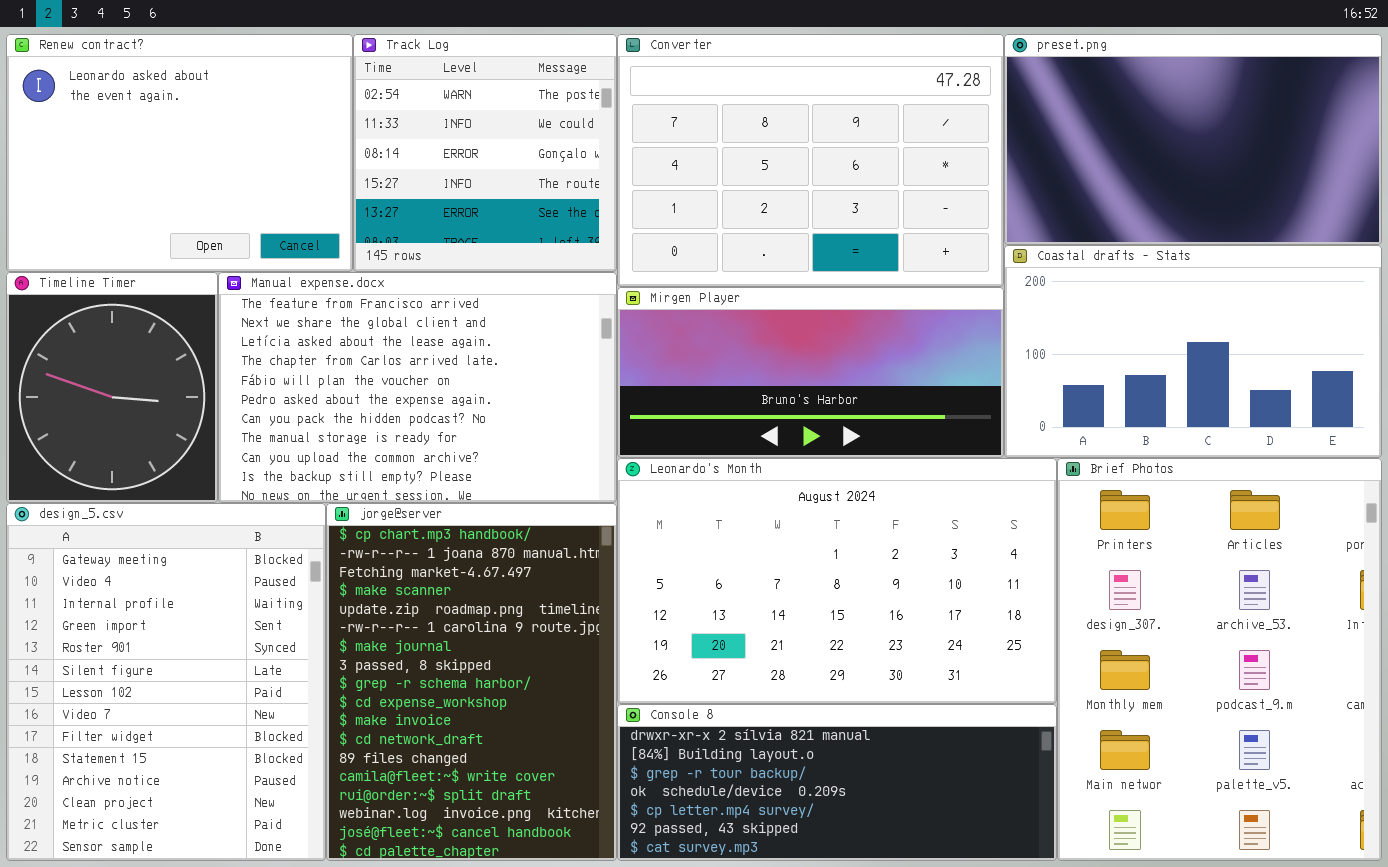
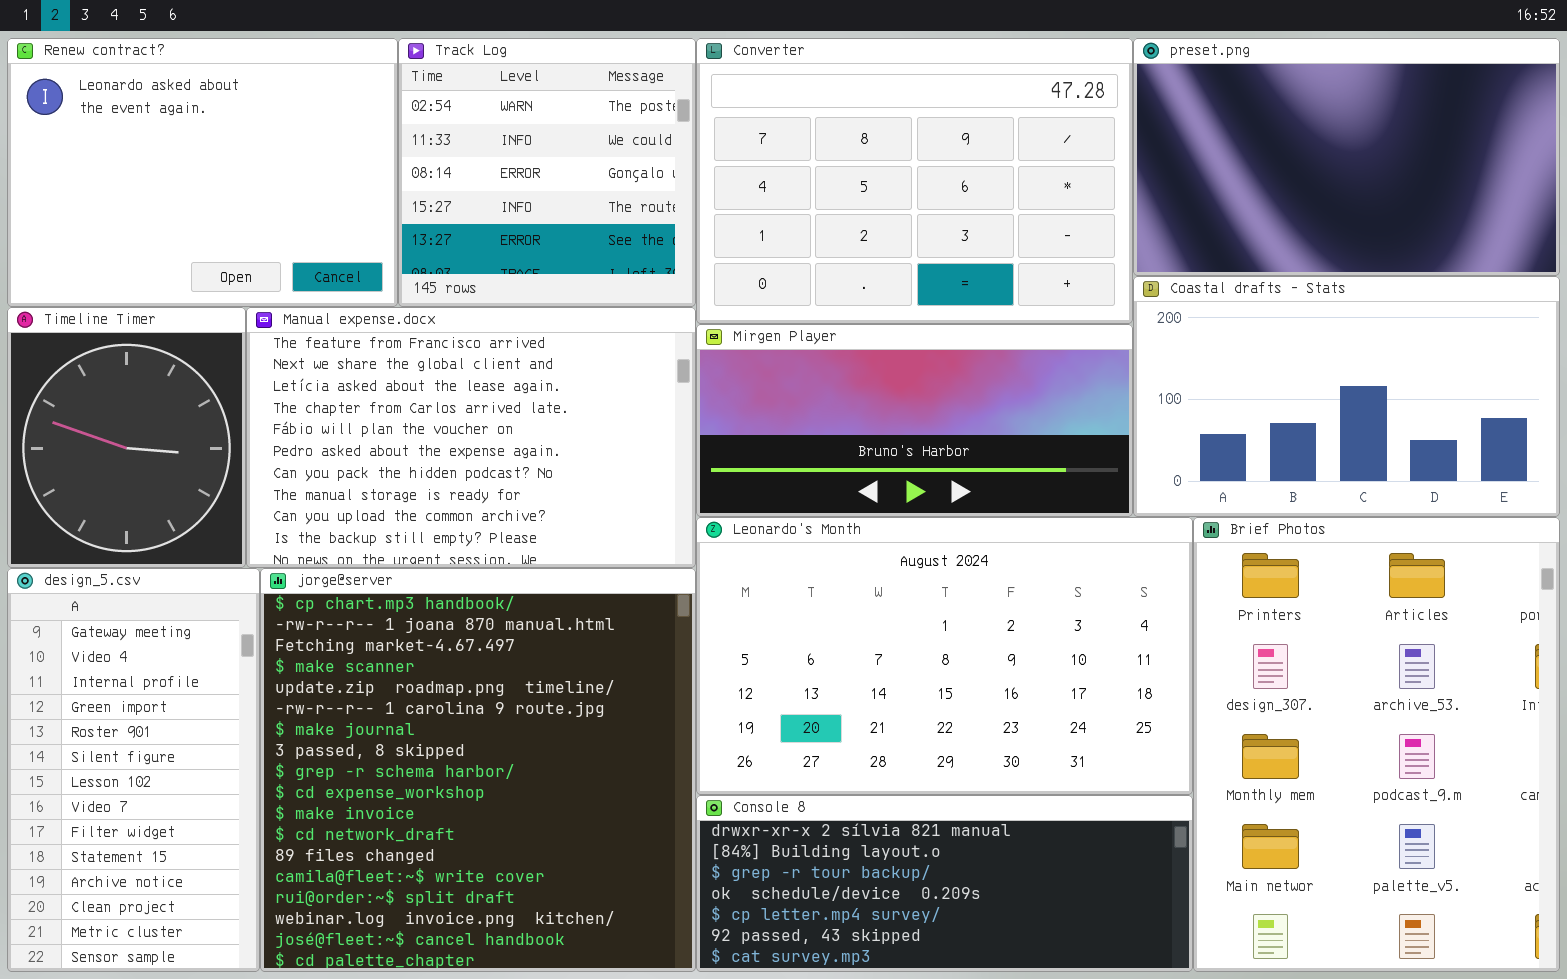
design_5.csv: [6,503,326,861] -> [7,568,260,972], resized
jorge@server: [326,503,617,861] -> [260,568,696,972], resized

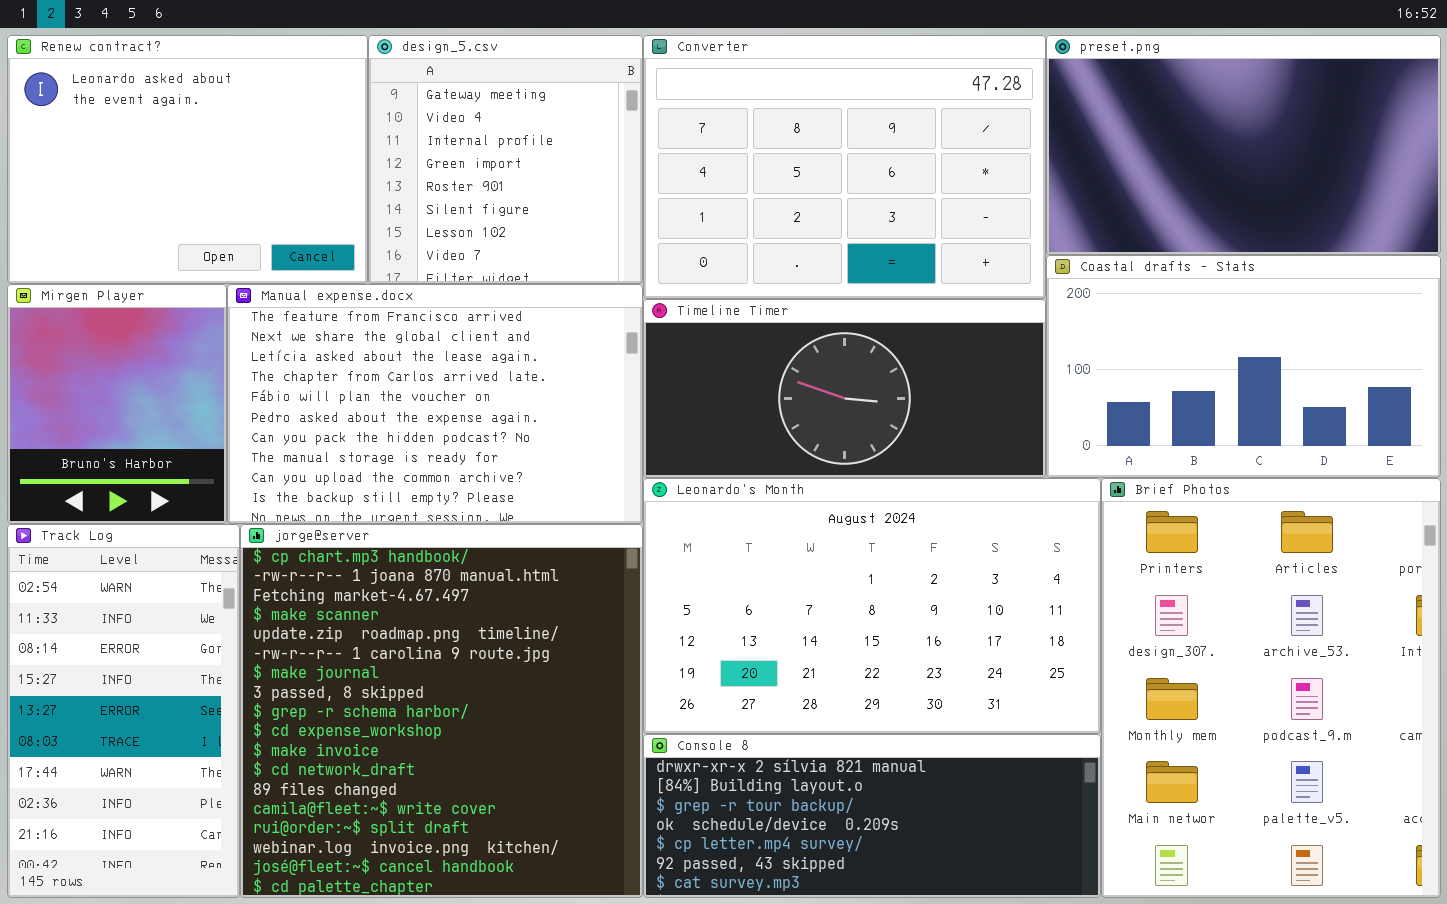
Track Log: [398,38,696,307] -> [7,524,240,898], moved, resized
Timeline Timer: [7,307,246,568] -> [643,299,1046,478], moved, resized
Mirgen Player: [696,324,1133,517] -> [7,284,227,524], moved, resized
design_5.csv: [7,568,260,972] -> [368,35,643,284], moved, resized

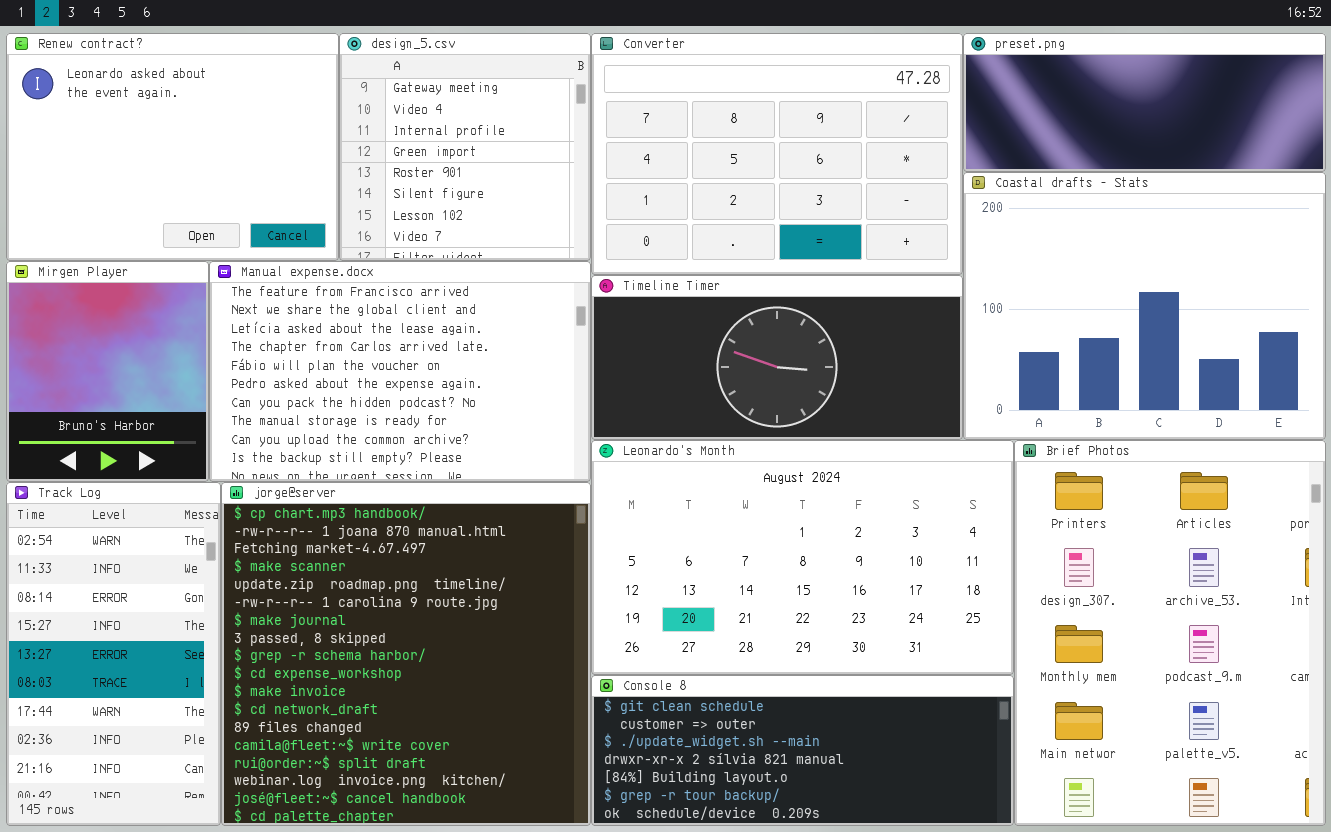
preset.png: [1046,35,1441,255] -> [963,33,1326,172], resized
Coastal drafts - Stats: [1046,255,1441,478] -> [963,172,1326,440], resized
Console 8: [643,734,1101,898] -> [591,675,1014,826], scrolled up 3 rows

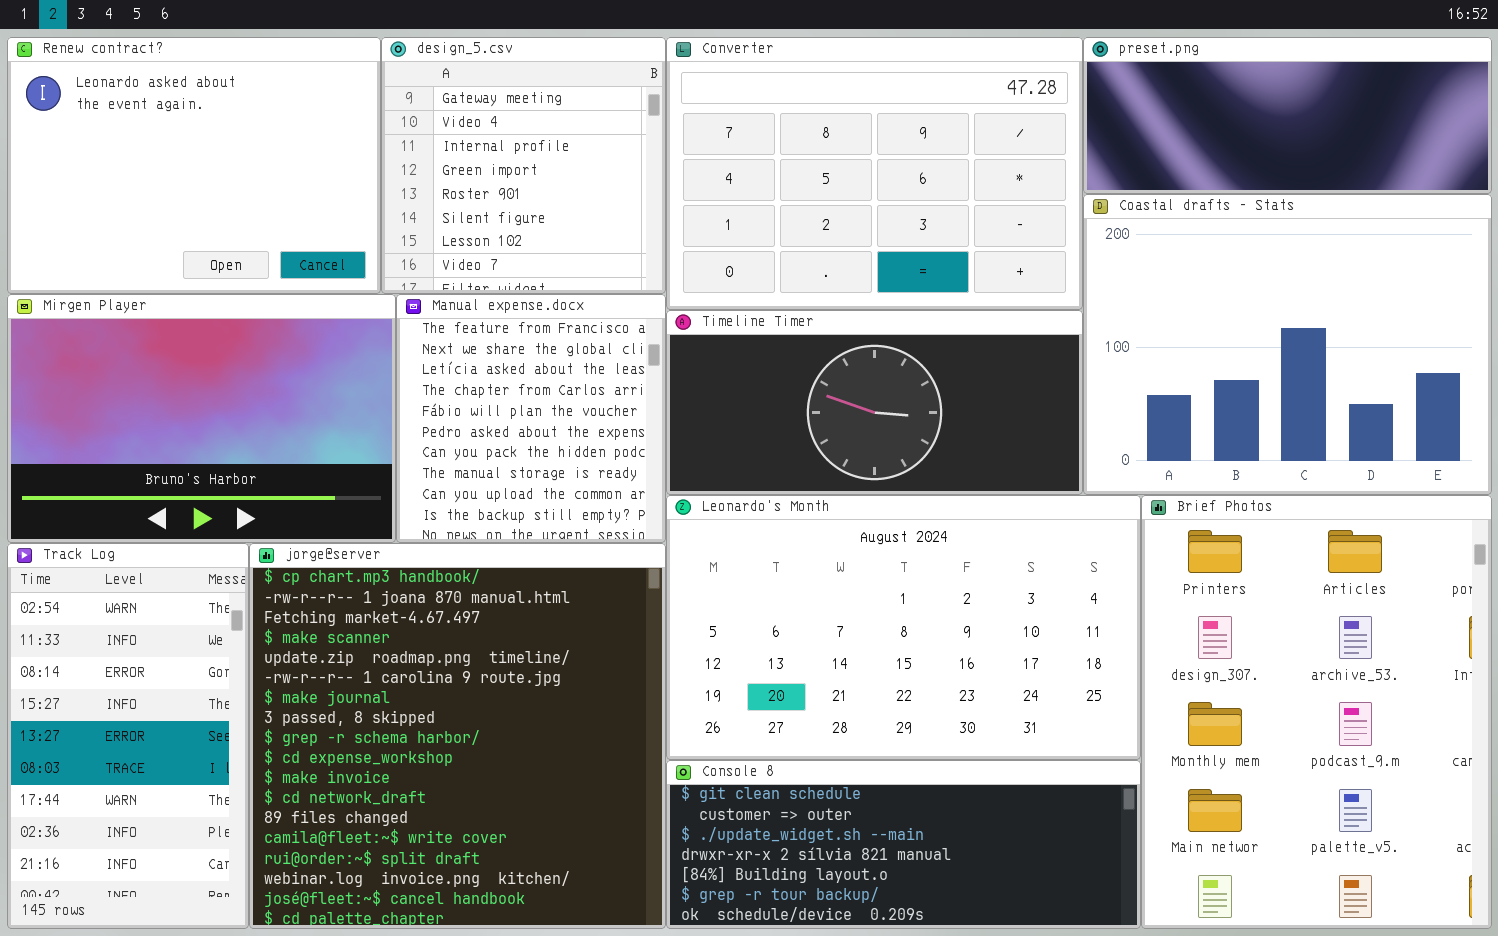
Mirgen Player: [6,261,209,482] -> [7,294,396,543], resized
Manual expense.docx: [209,261,591,482] -> [396,294,666,543], resized

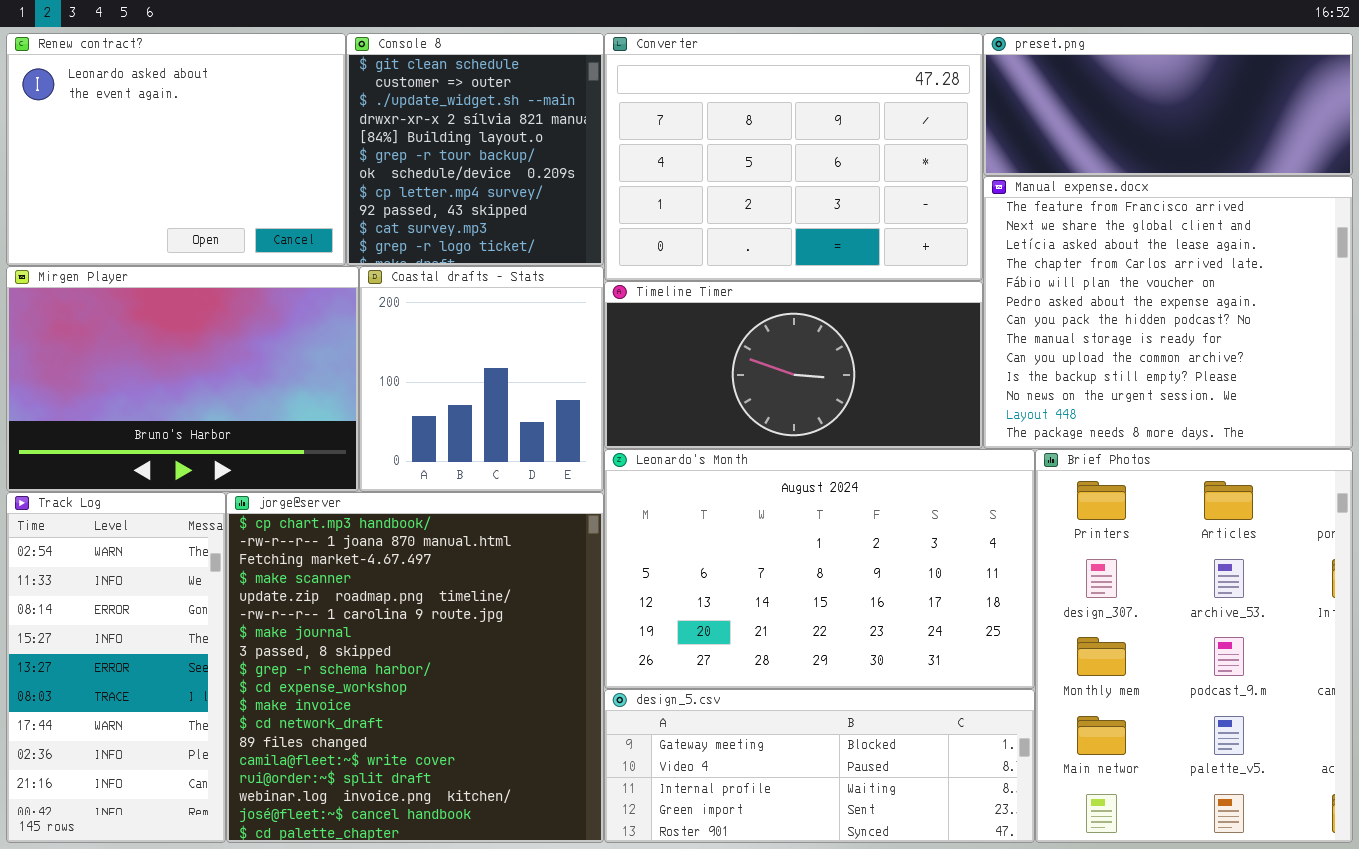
design_5.csv: [381,37,666,294] -> [604,689,1035,843], moved, resized
Coastal drafts - Stats: [1083,194,1492,495] -> [359,266,604,492], moved, resized
Manual expense.docx: [396,294,666,543] -> [983,176,1353,449], moved, resized
Console 8: [666,760,1141,929] -> [346,33,604,266], moved, resized

